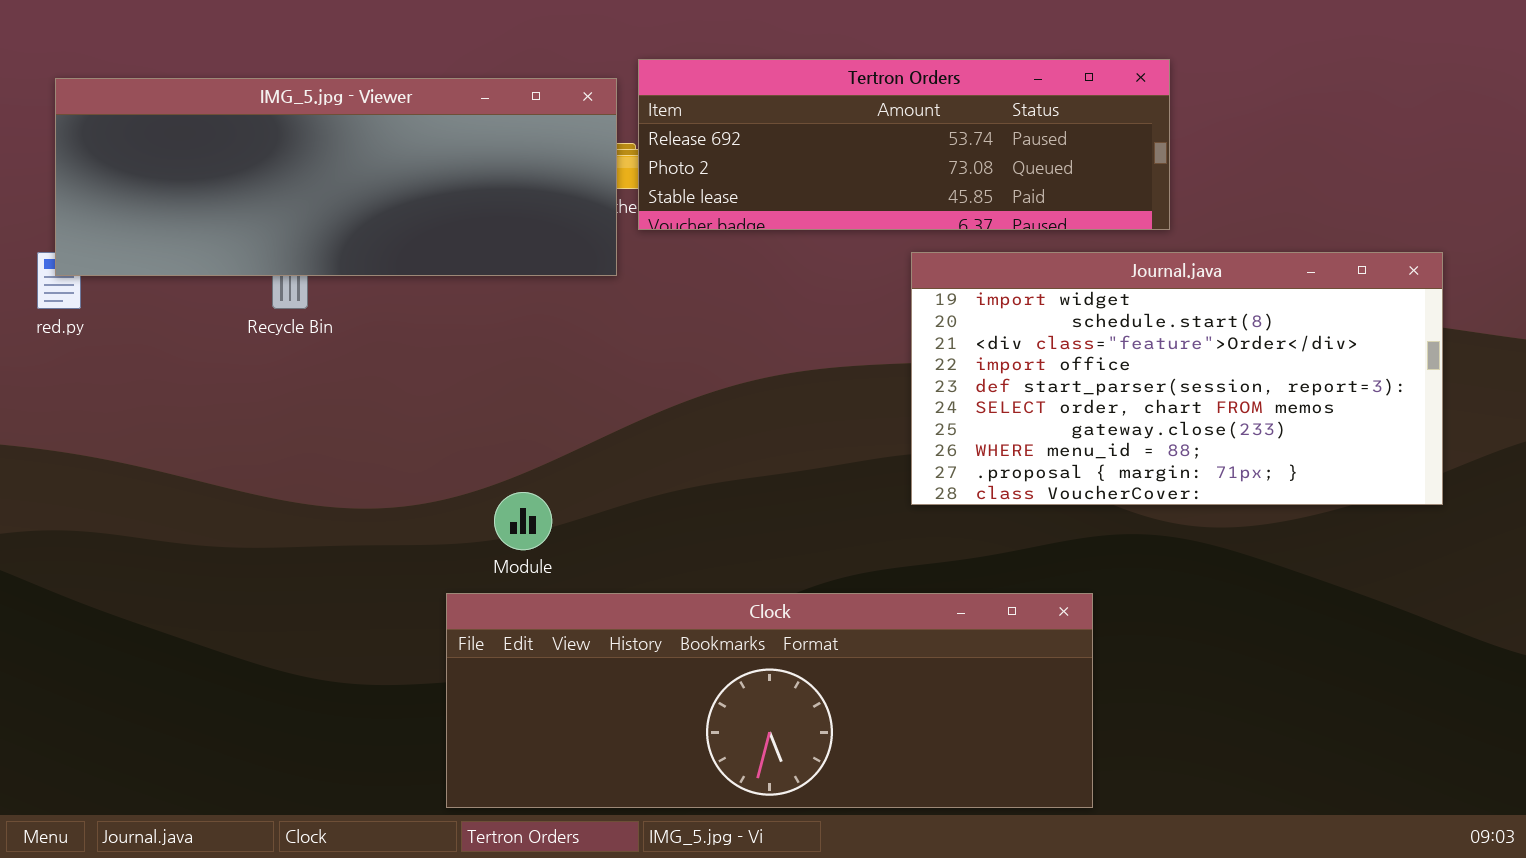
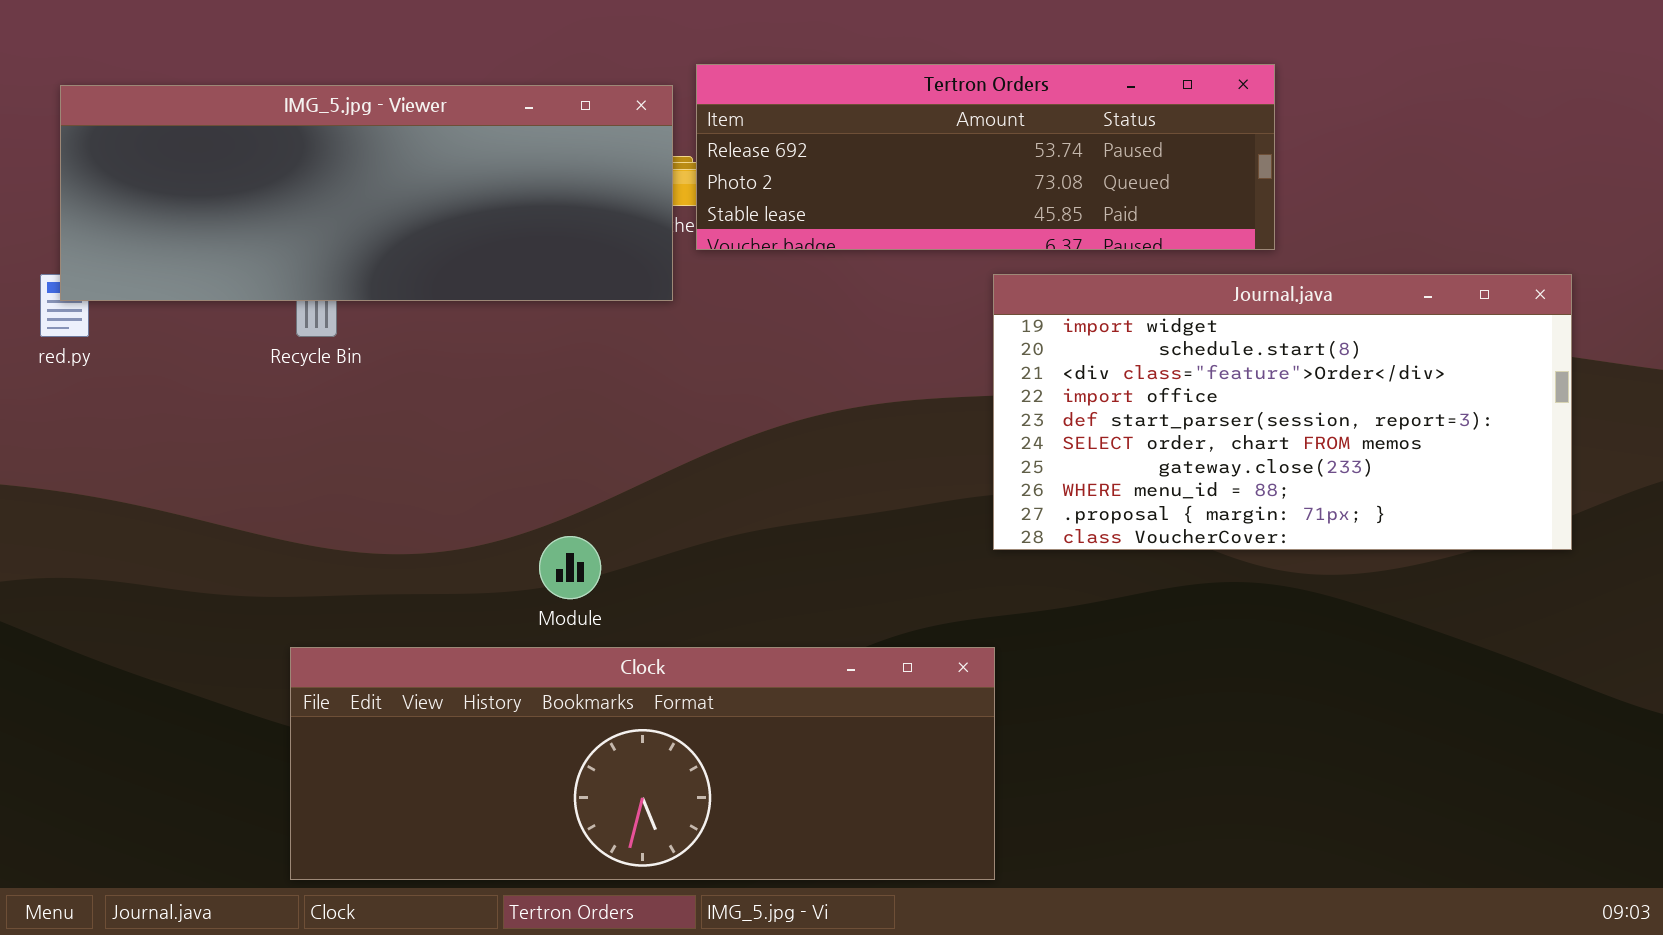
Clock: [446,593,1093,808] -> [290,647,995,880], moved

